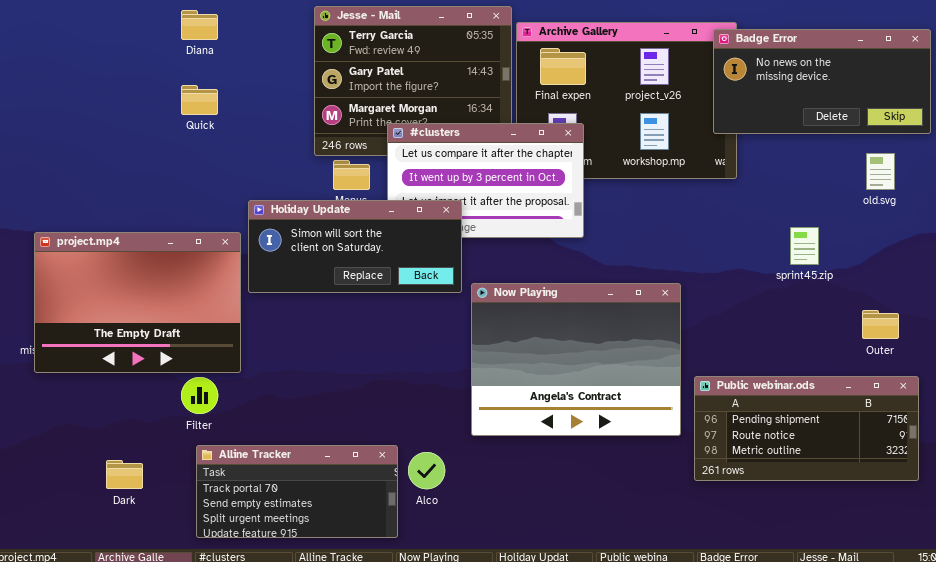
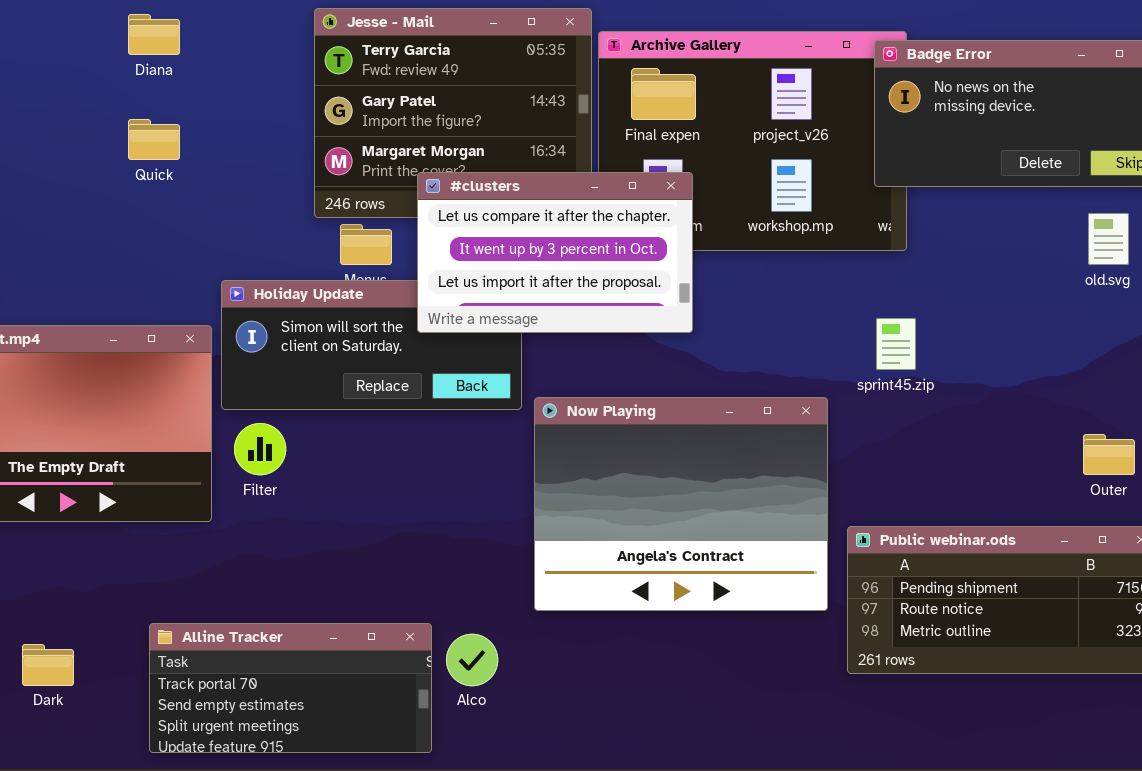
#clusters: [387,123,584,238] -> [417,172,693,333], raised
sprint45.zip: [790,227,819,265] -> [876,318,916,370], moved
Filter: [181,377,218,414] -> [234,423,286,475], moved

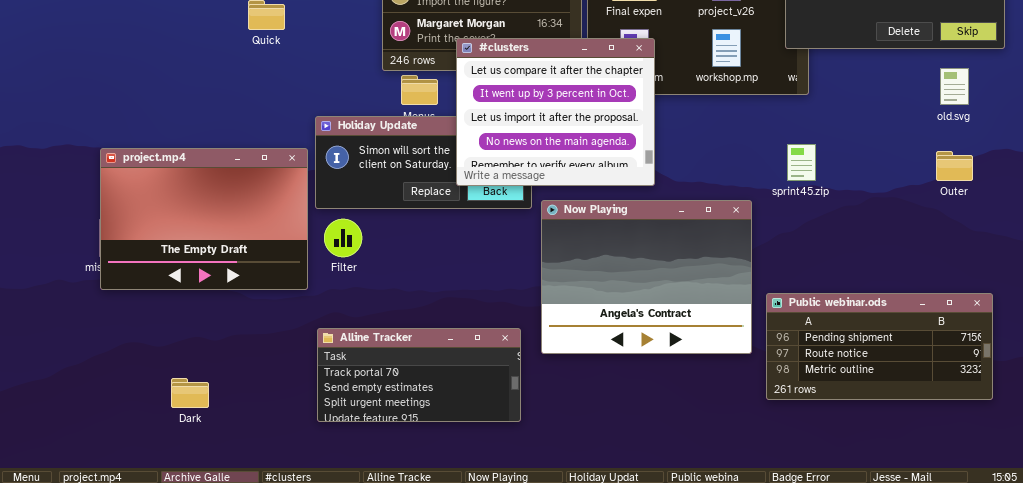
#clusters: [417,172,693,333] -> [456,38,655,186], resized
Outer: [1083,434,1135,475] -> [936,151,973,181], moved
Alline Tracker: [149,623,432,753] -> [317,328,521,422], moved

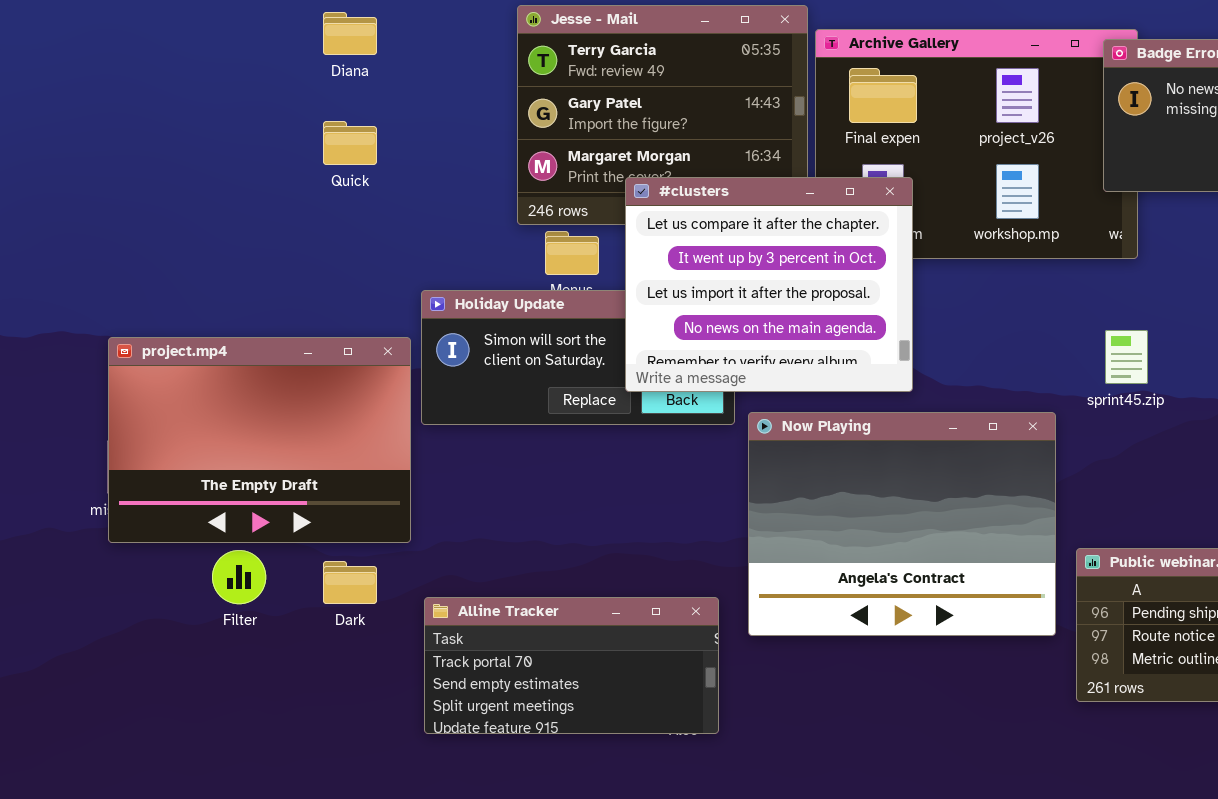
Filter: [324,219,362,257] -> [212,550,266,604], moved
Dark: [171,378,209,408] -> [323,561,377,604], moved

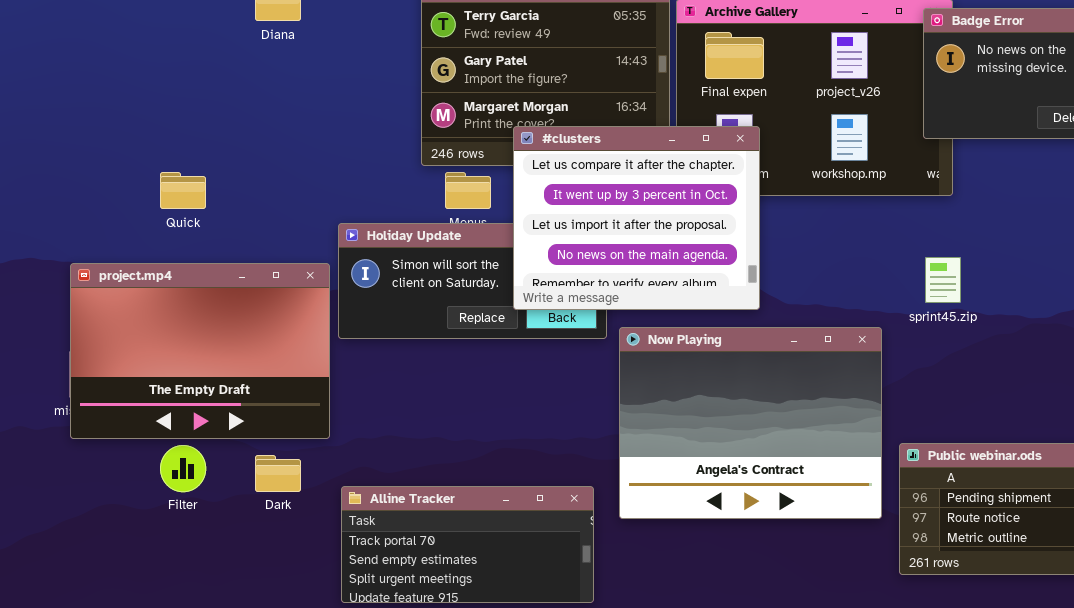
Quick: [323,121,377,165] -> [160,172,206,209], moved

